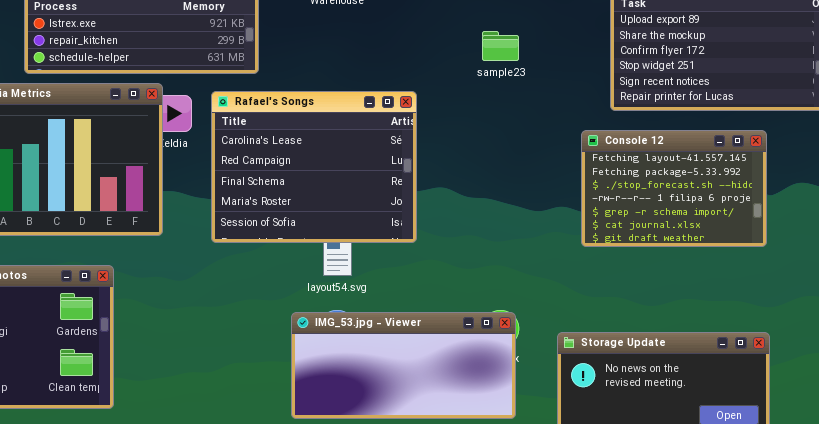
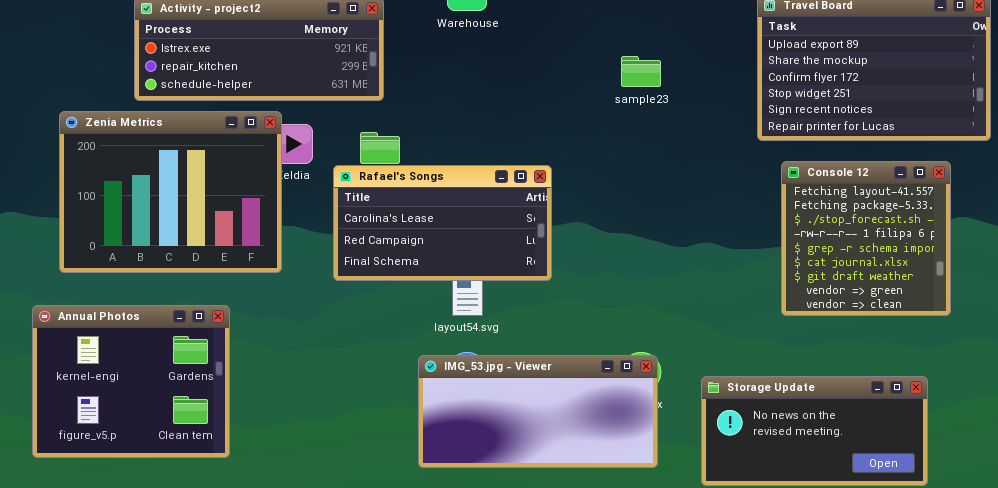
Rafael's Songs: [211,91,417,243] -> [333,165,552,281], resized
Console 12: [581,130,767,247] -> [781,161,951,316], moved, resized

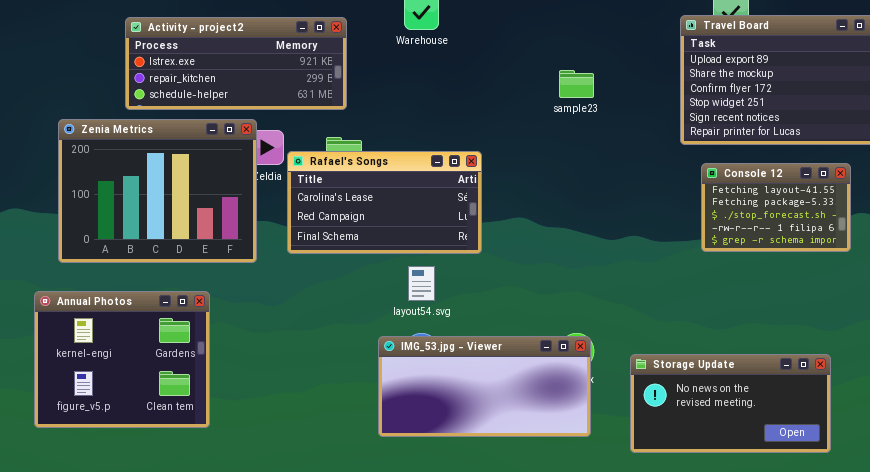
Console 12: [781,161,951,316] -> [701,163,851,252], resized
Rafael's Songs: [333,165,552,281] -> [287,151,482,254], moved

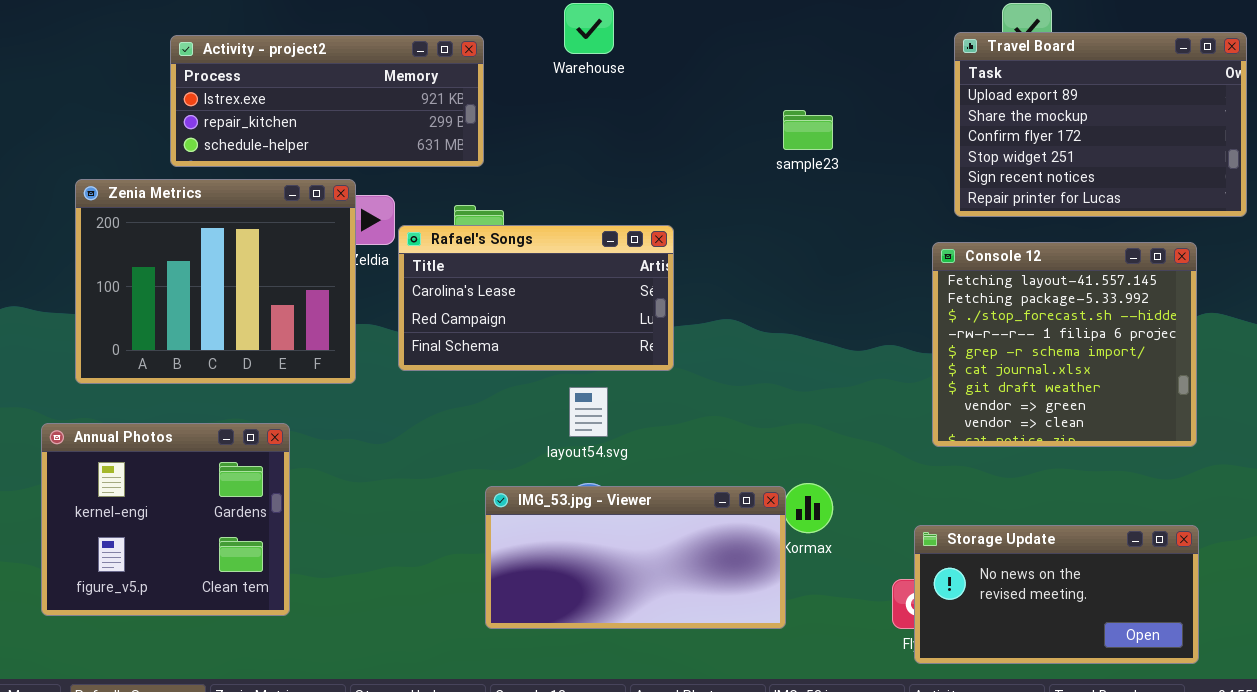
Console 12: [701,163,851,252] -> [932,242,1197,447], resized
IMG_53.jpg - Viewer: [378,336,591,437] -> [485,486,786,629], moved
Storage Update: [630,354,831,453] -> [914,525,1199,664], moved

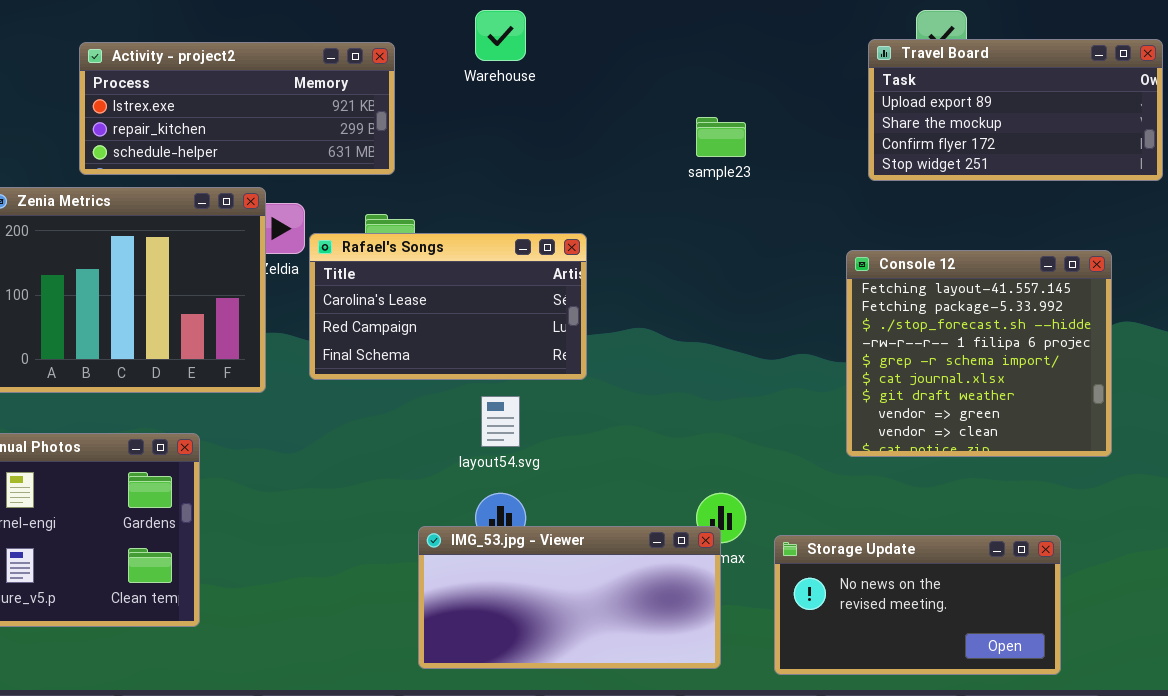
Travel Board: [954,32,1247,217] -> [868,39,1163,181], resized
IMG_53.jpg - Viewer: [485,486,786,629] -> [418,526,721,669], moved
Storage Update: [914,525,1199,664] -> [774,535,1061,675], moved

